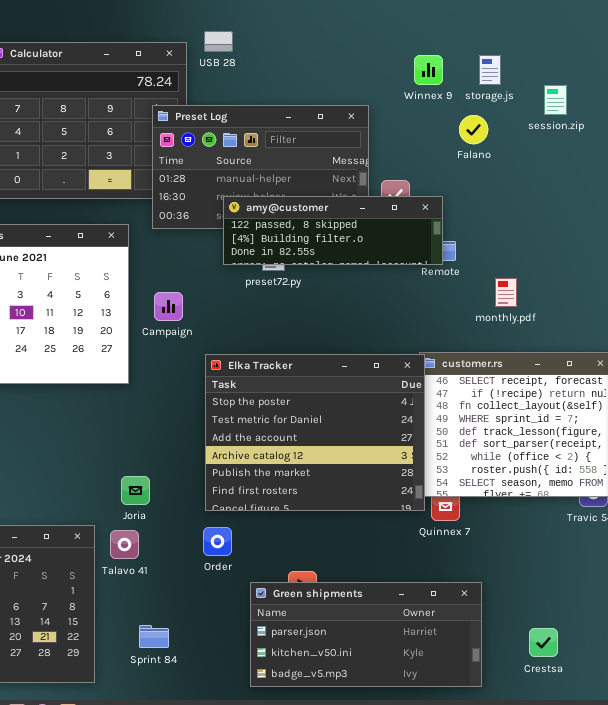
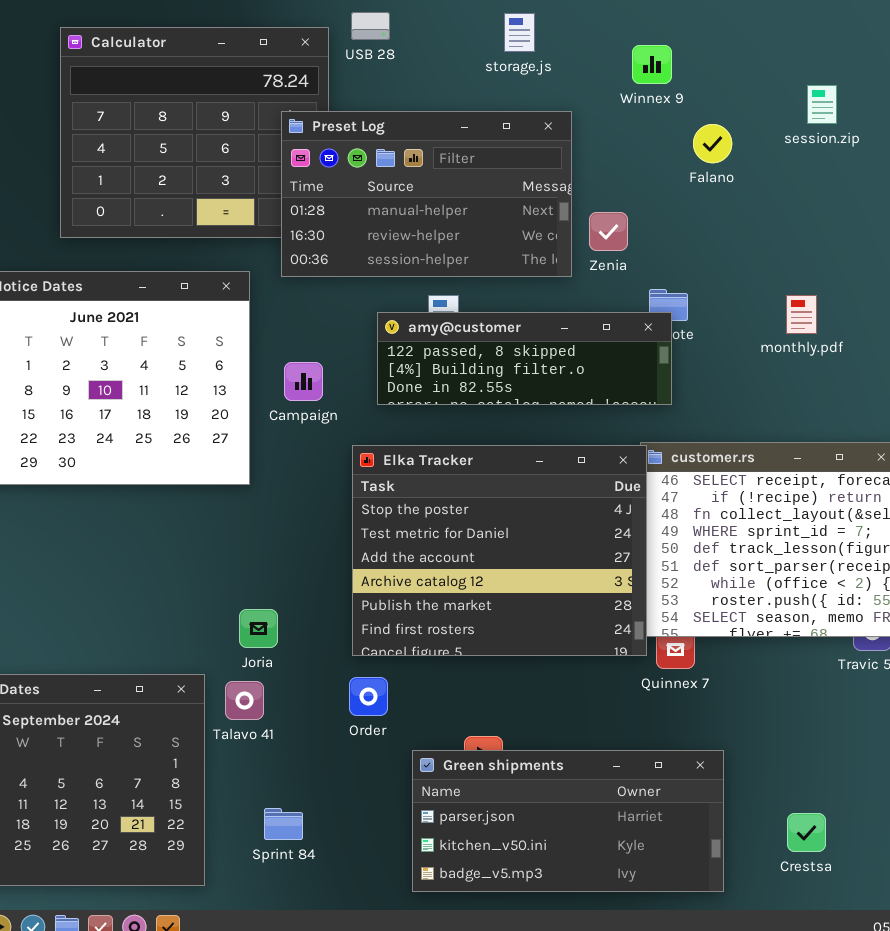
storage.js: [479,55,501,85] -> [504,13,535,52], moved
amy@customer: [223,196,443,265] -> [377,312,672,405], moved
monthly.pdf: [495,278,517,307] -> [786,295,817,334], moved

